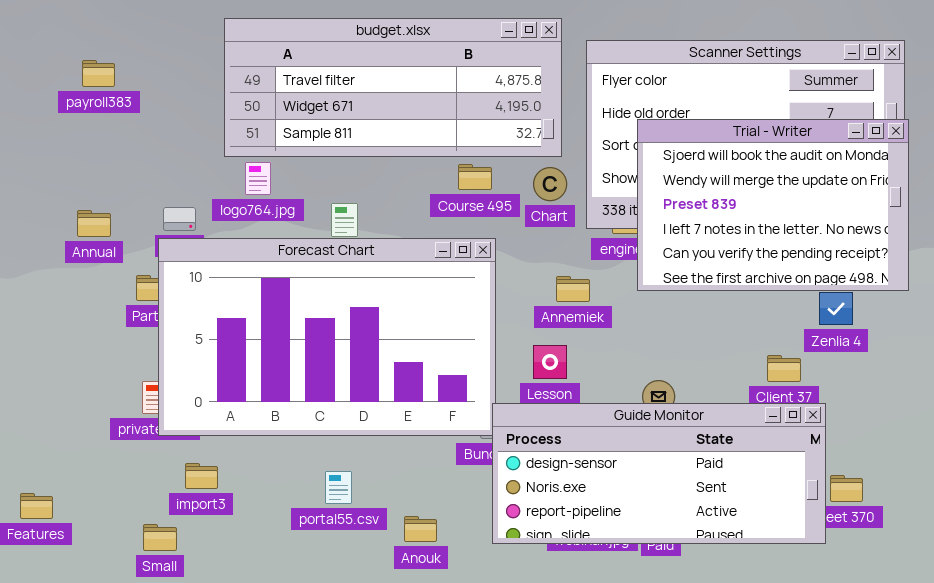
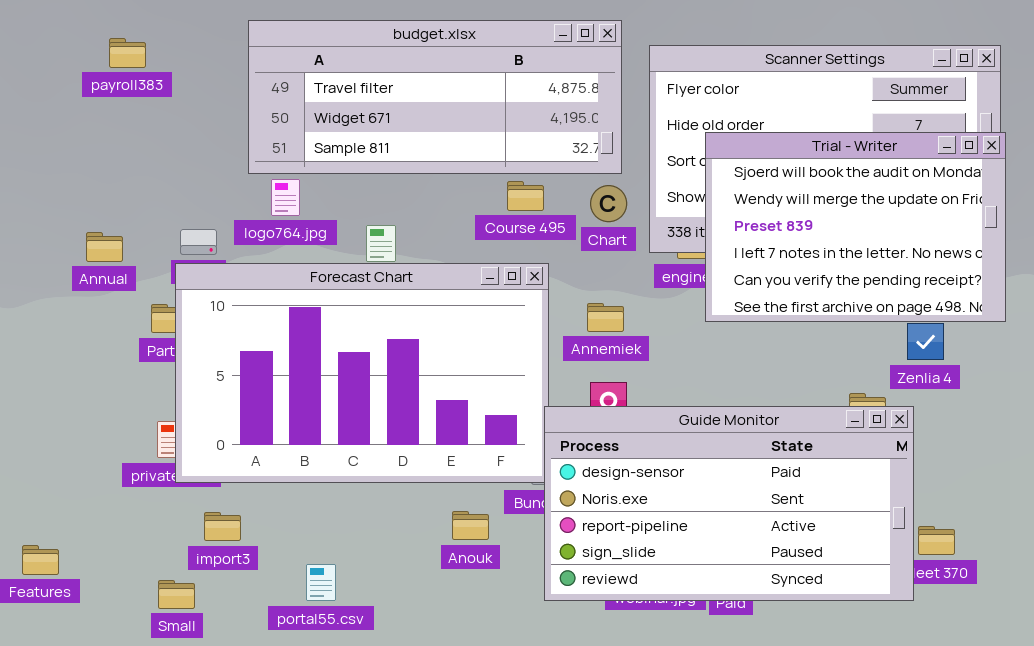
payroll383: [82,60,115,87] -> [109,38,146,68], moved
Annemiek: [556,276,590,302] -> [587,303,624,332], moved
Guide Monitor: [492,403,826,544] -> [544,406,914,601], resized
portal55.csv: [325,471,352,504] -> [306,564,336,601], moved
Anouk: [404,516,437,542] -> [452,511,489,540], moved

